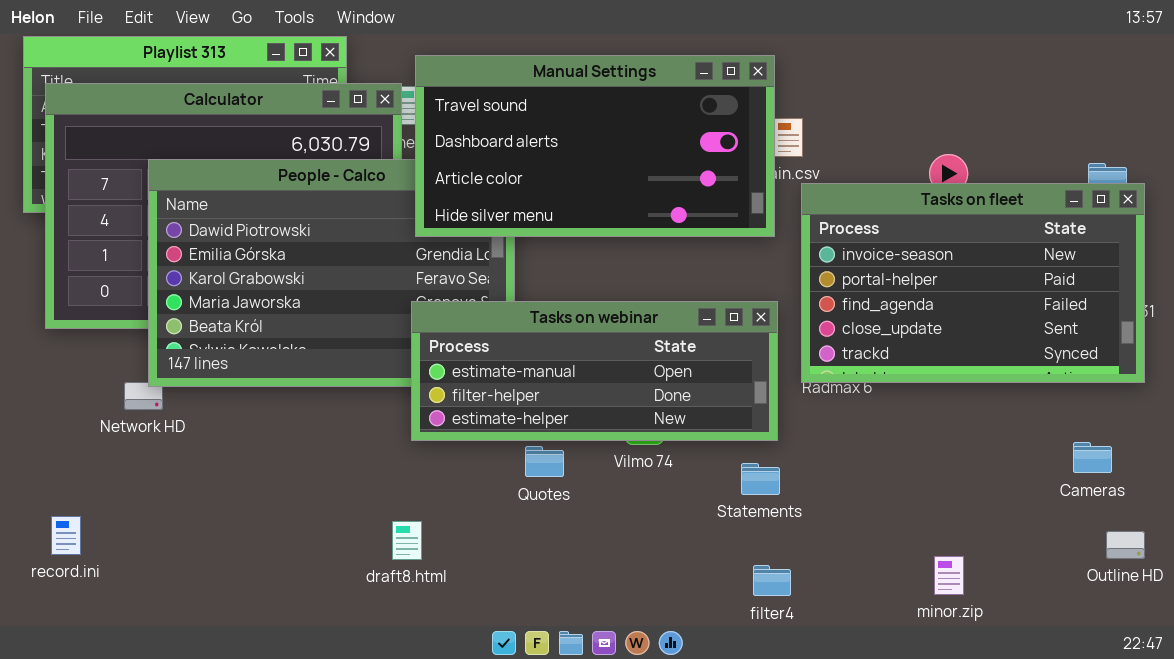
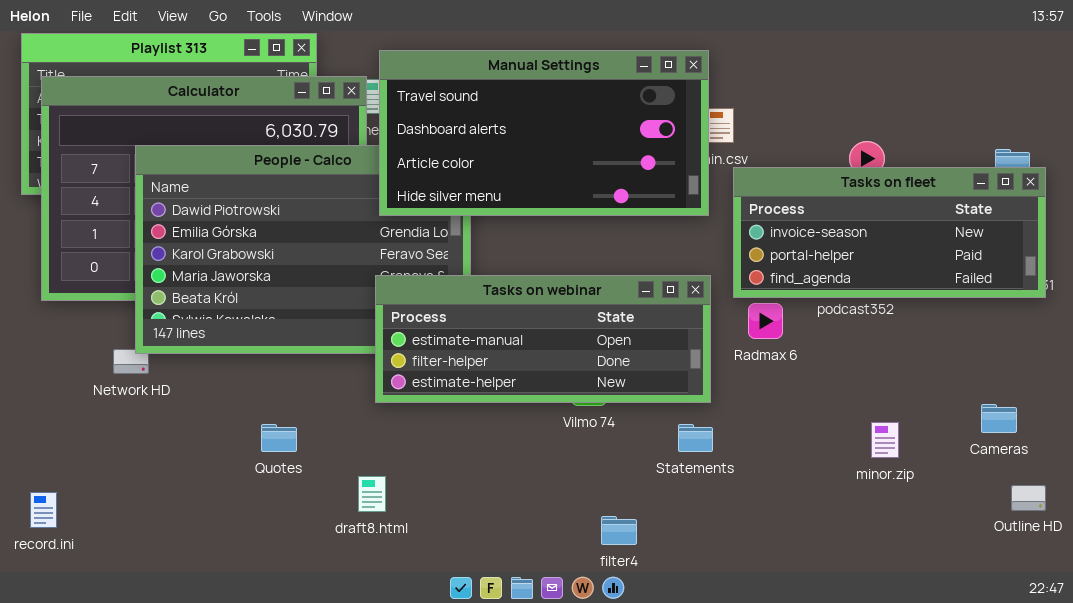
Tasks on fleet: [801,183,1145,383] -> [733,167,1046,298], resized
Quotes: [525,446,564,477] -> [261,424,297,452], moved
record.ini: [51,516,81,555] -> [30,492,57,528], moved
minor.zip: [934,556,964,595] -> [871,422,899,458], moved
filter4: [753,565,791,596] -> [601,516,637,545], moved

